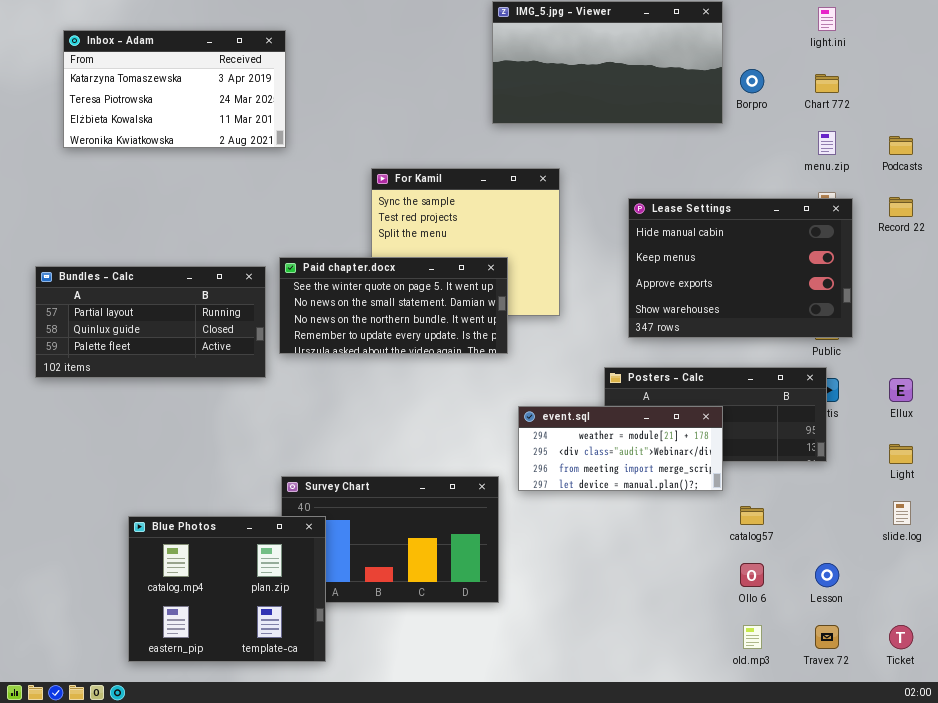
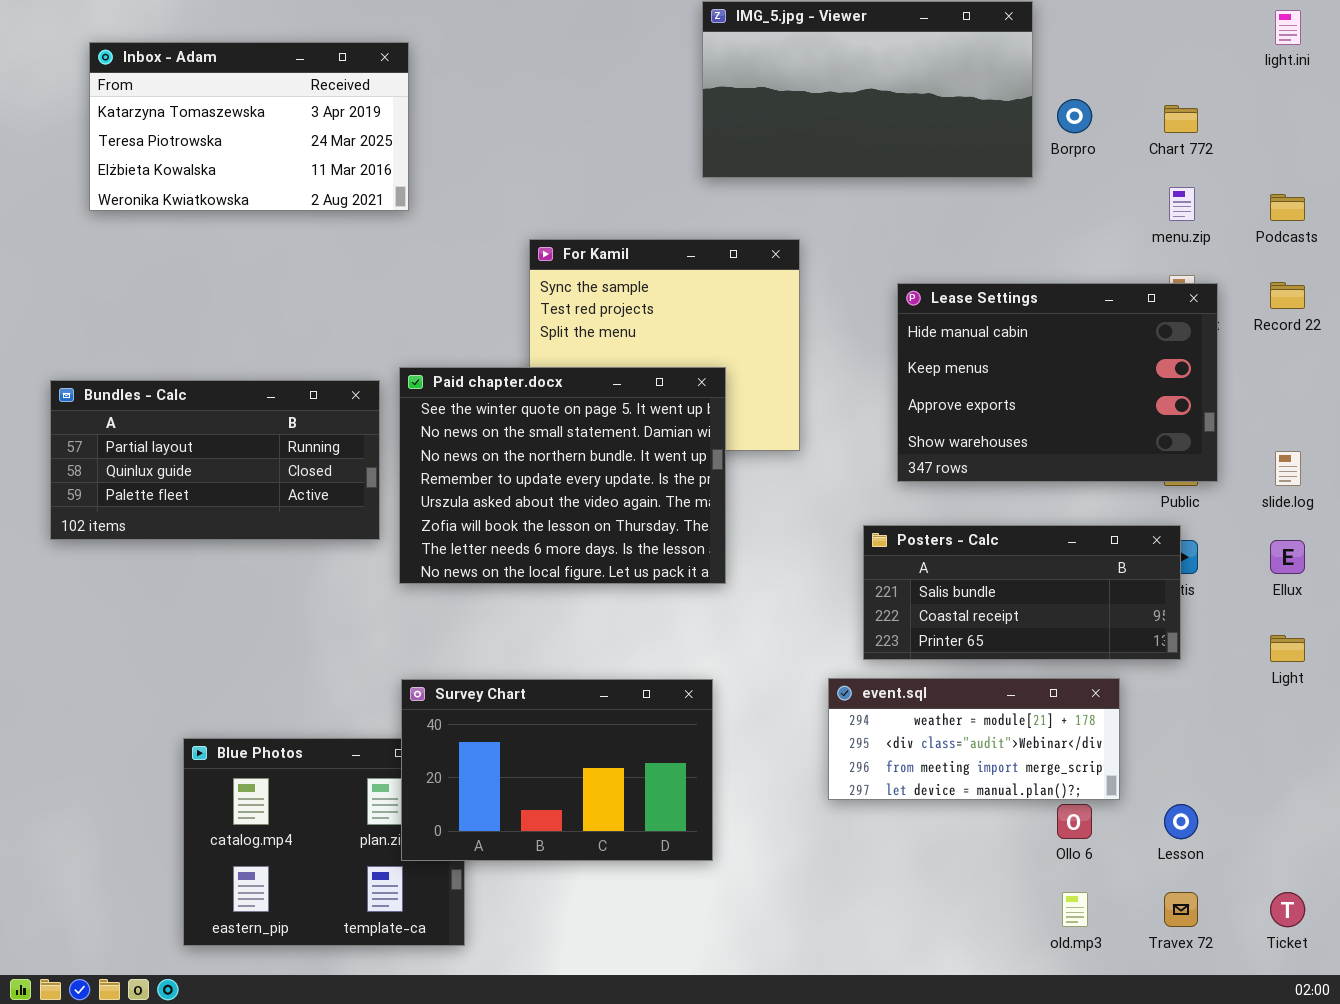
light.ini: [818,7,836,31] -> [1275,10,1301,45], moved
Paid chapter.docx: [279,257,508,354] -> [399,367,726,584], resized
event.sql: [518,406,723,491] -> [828,678,1120,800], moved
Survey Chart: [281,476,499,603] -> [401,679,713,861], raised
slide.log: [893,501,911,525] -> [1275,451,1301,486], moved

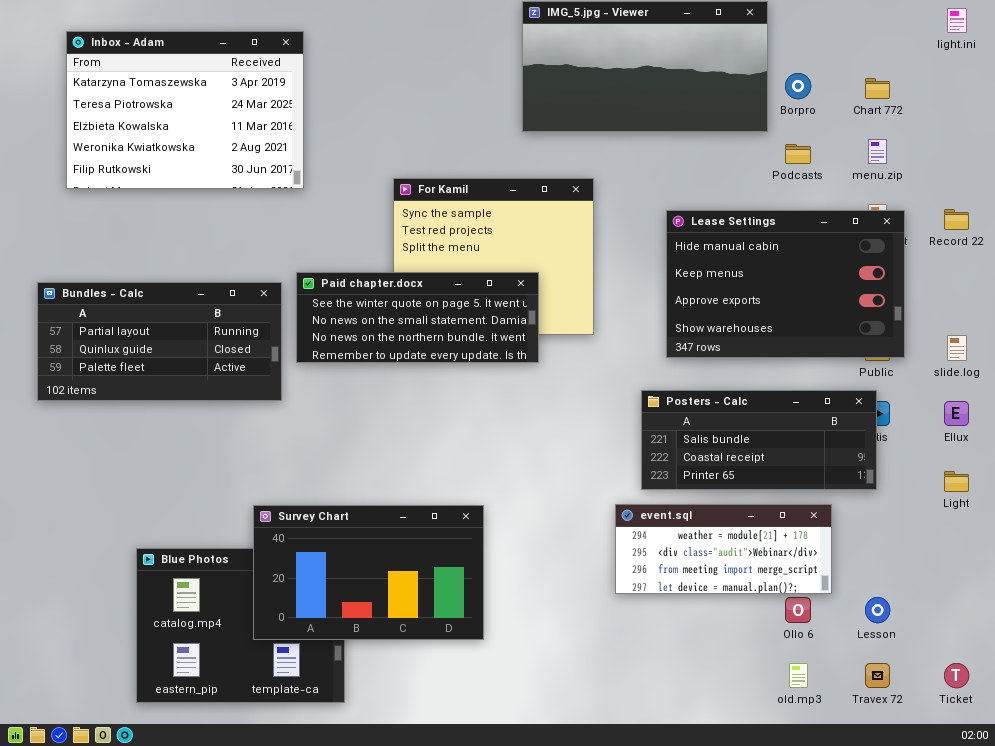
Inbox - Adam: [89,42,409,211] -> [66,31,304,189], resized
Podcasts: [1270,194,1305,221] -> [785,144,811,164], moved
Paid chapter.docx: [399,367,726,584] -> [296,272,539,363], resized
Survey Chart: [401,679,713,861] -> [253,505,484,640], moved

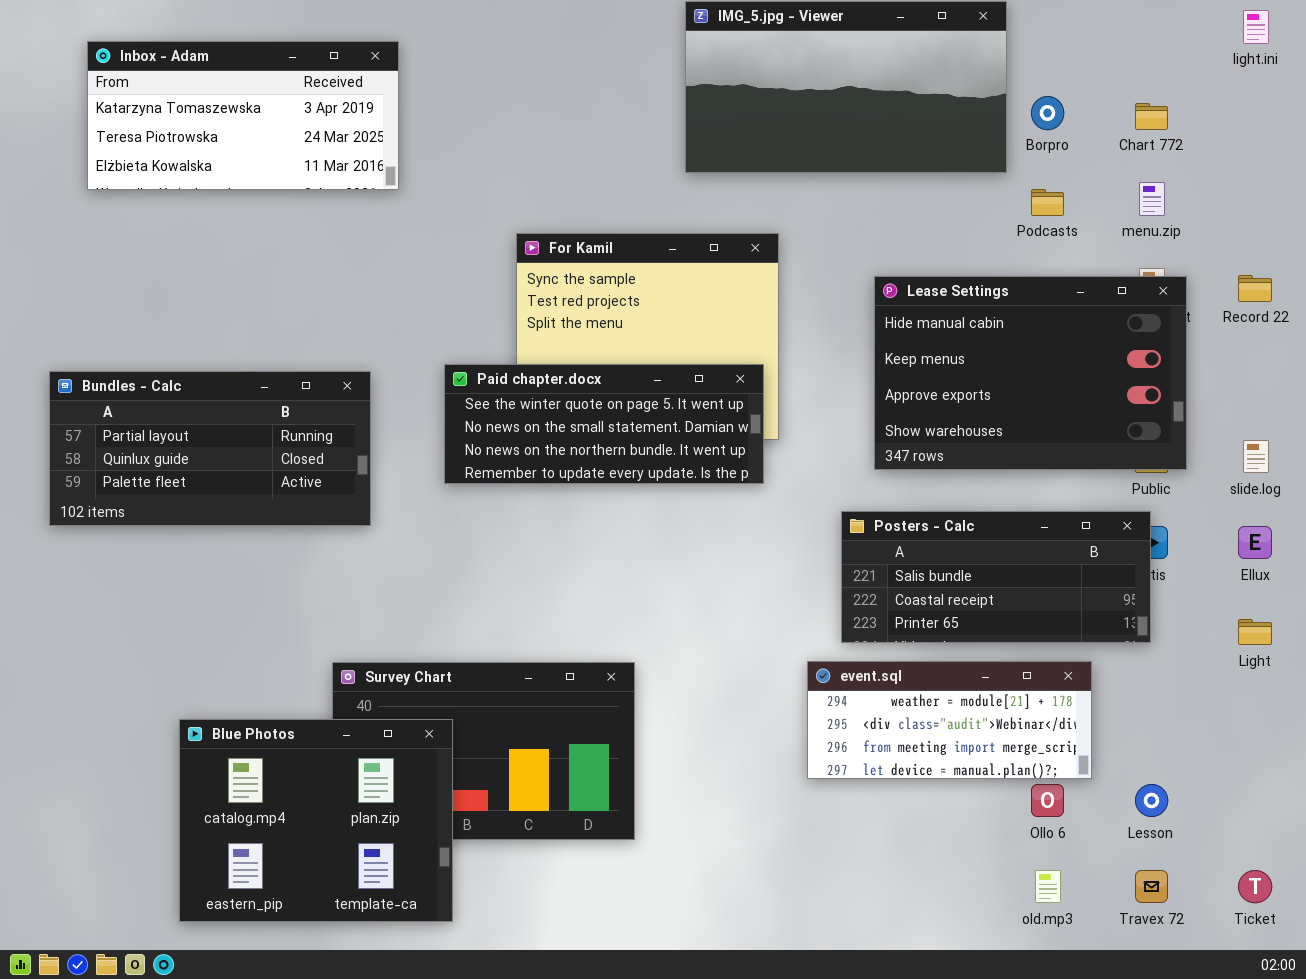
Inbox - Adam: [66,31,304,189] -> [87,41,399,190], resized
Paid chapter.docx: [296,272,539,363] -> [444,364,764,484], moved
Blue Photos: [136,548,345,703] -> [179,719,453,922], raised

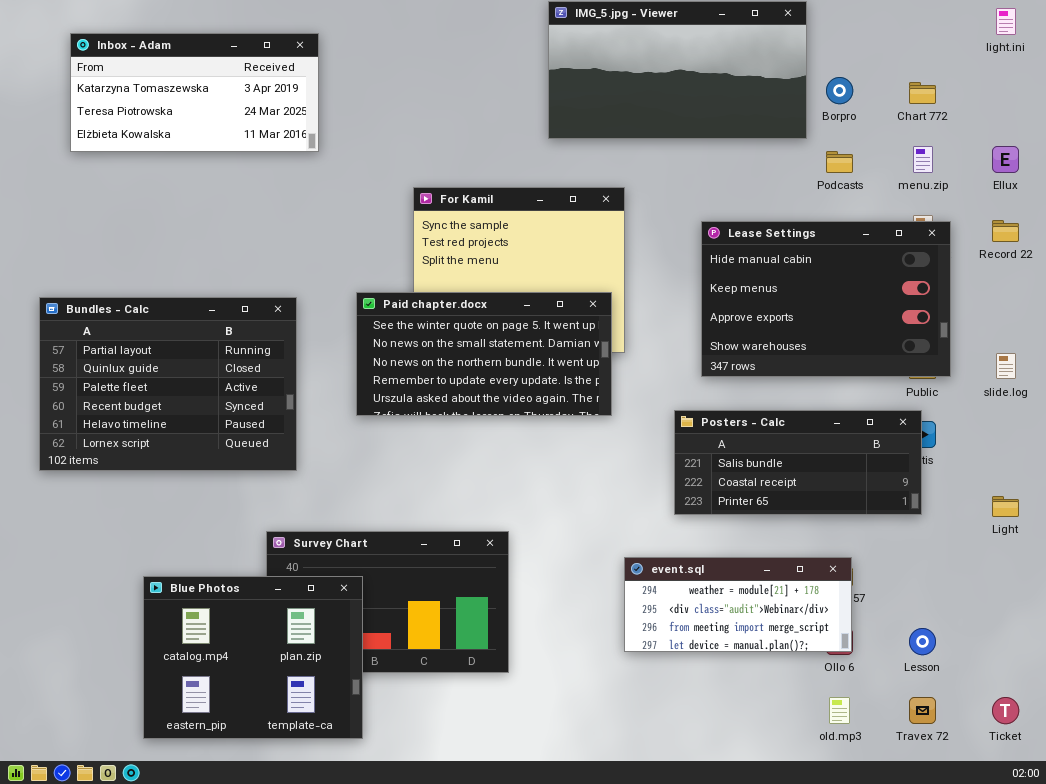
Paid chapter.docx: [444,364,764,484] -> [356,292,612,416], resized
Bundles - Calc: [49,371,371,526] -> [39,297,297,471], resized
Ellux: [1238,526,1272,559] -> [992,146,1019,173], moved
event.sql: [807,661,1092,779] -> [624,557,852,652], moved

